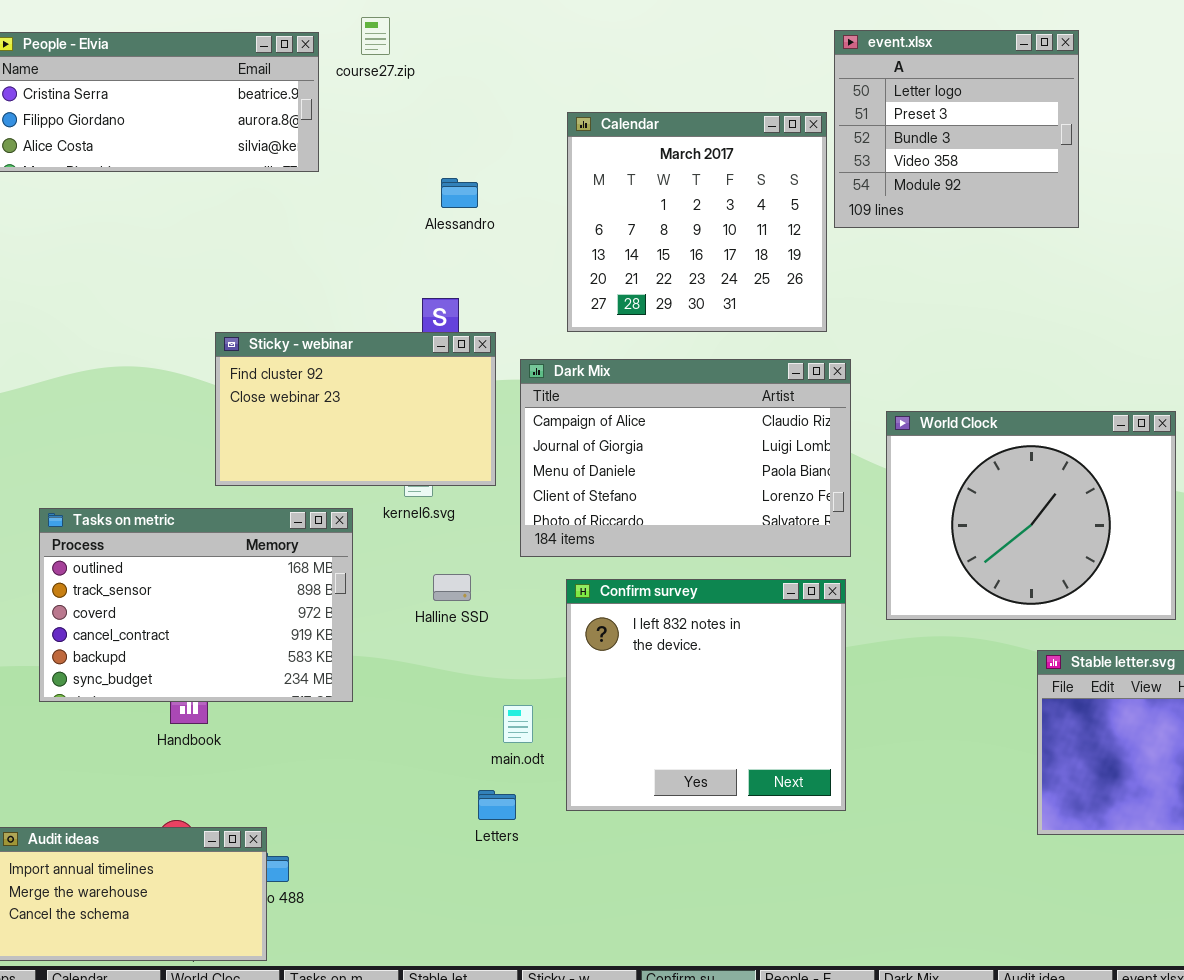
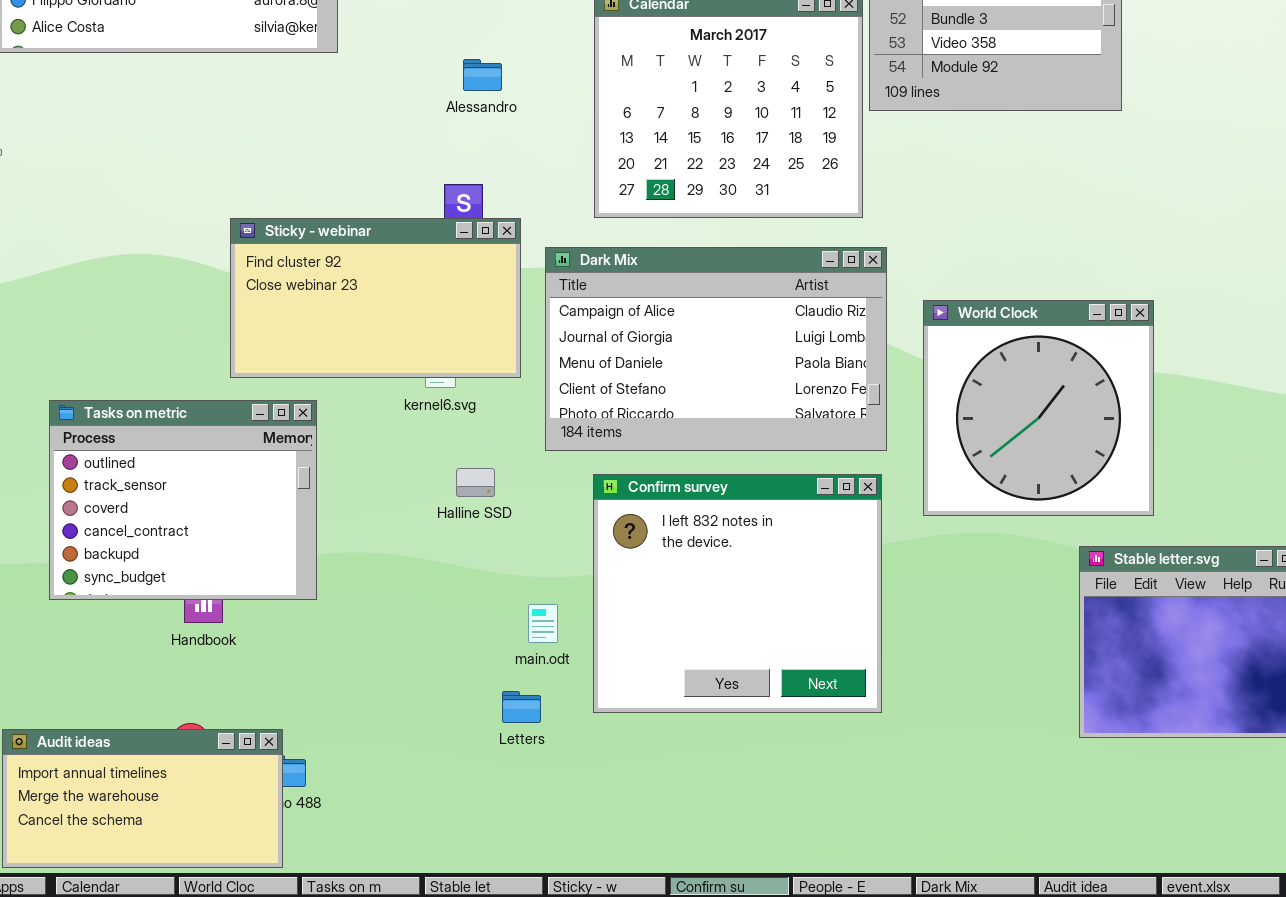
World Clock: [886,411,1176,620] -> [923,300,1154,516], resized
Tasks on metric: [39,508,353,702] -> [49,400,317,600], resized

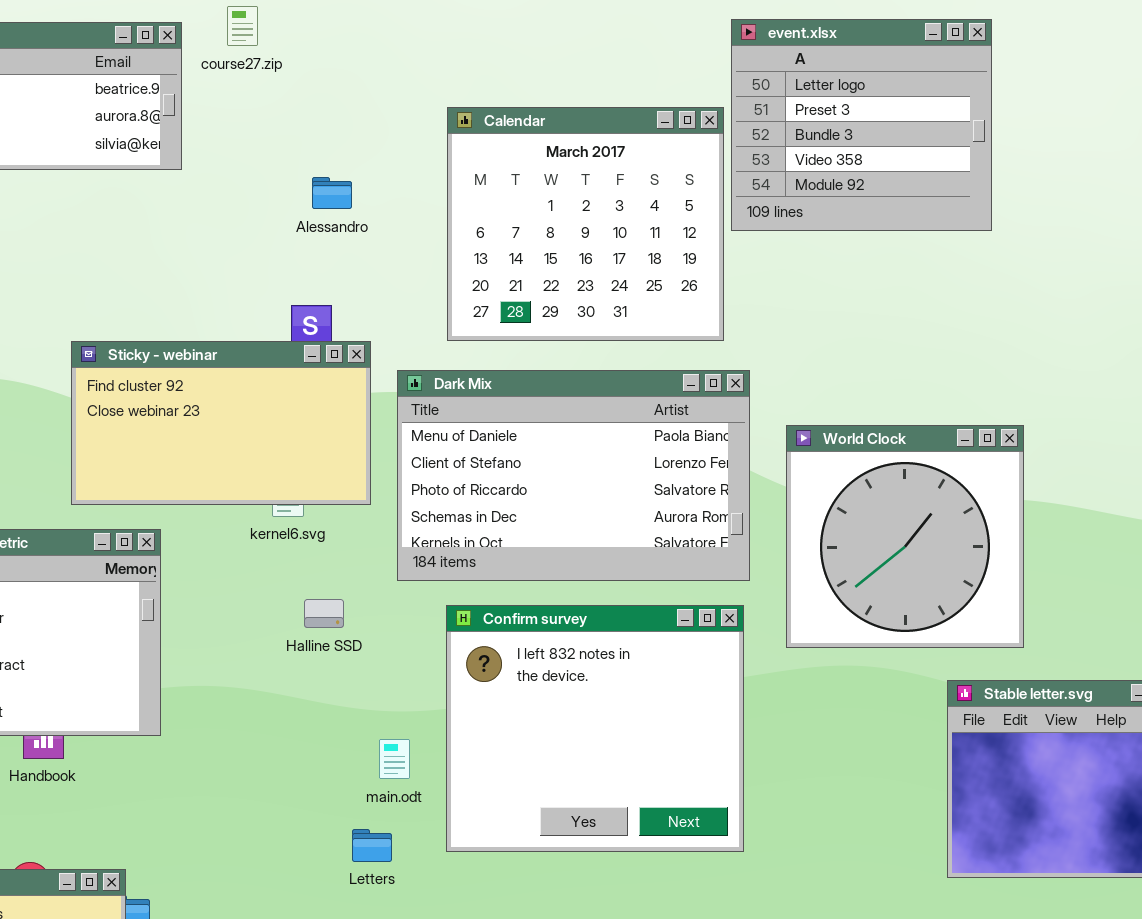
Dark Mix: [545,247,887,451] -> [397,370,750,581], scrolled down 2 rows

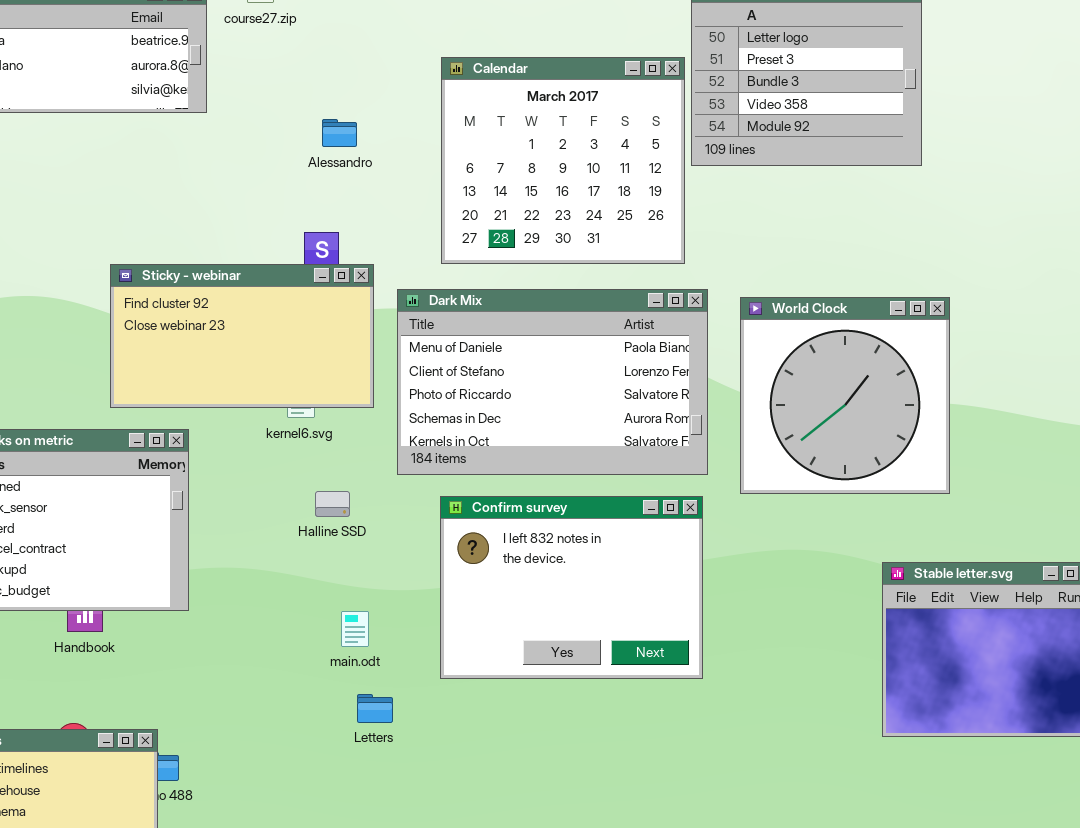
World Clock: [786,425,1024,648] -> [740,297,950,494], moved
Confirm survey: [446,605,744,852] -> [440,496,703,679], resized
main.odt: [379,739,410,779] -> [341,611,369,647], moved

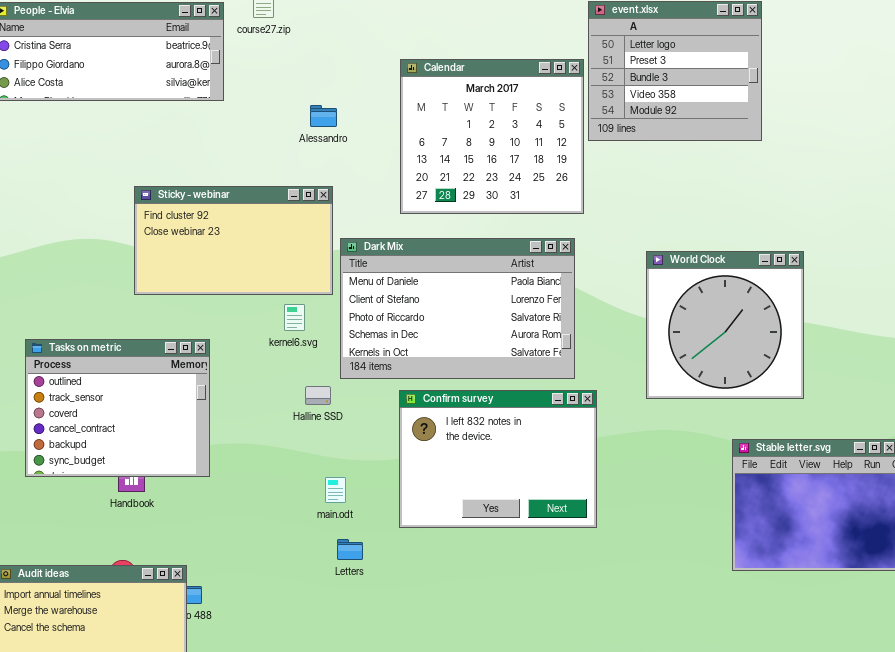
Sticky - webinar: [110,264,374,408] -> [134,186,333,295], moved
Dark Mix: [397,289,708,475] -> [340,238,575,379], moved
World Clock: [740,297,950,494] -> [646,251,804,399], moved

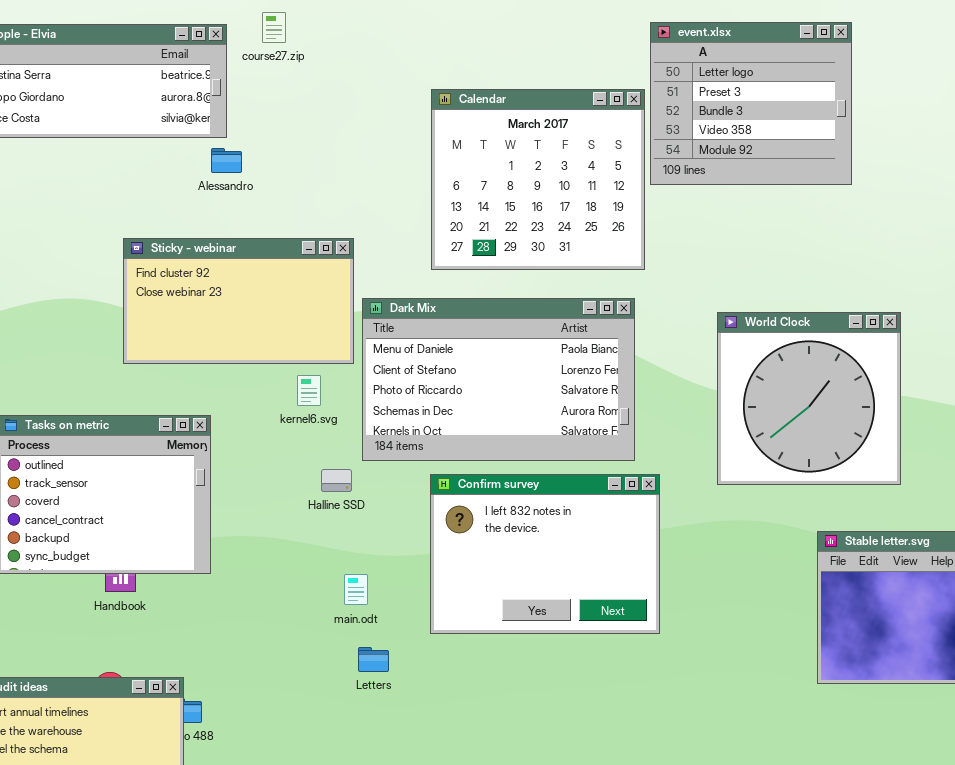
Alessandro: [310,105,337,127] -> [211,148,242,173], moved

